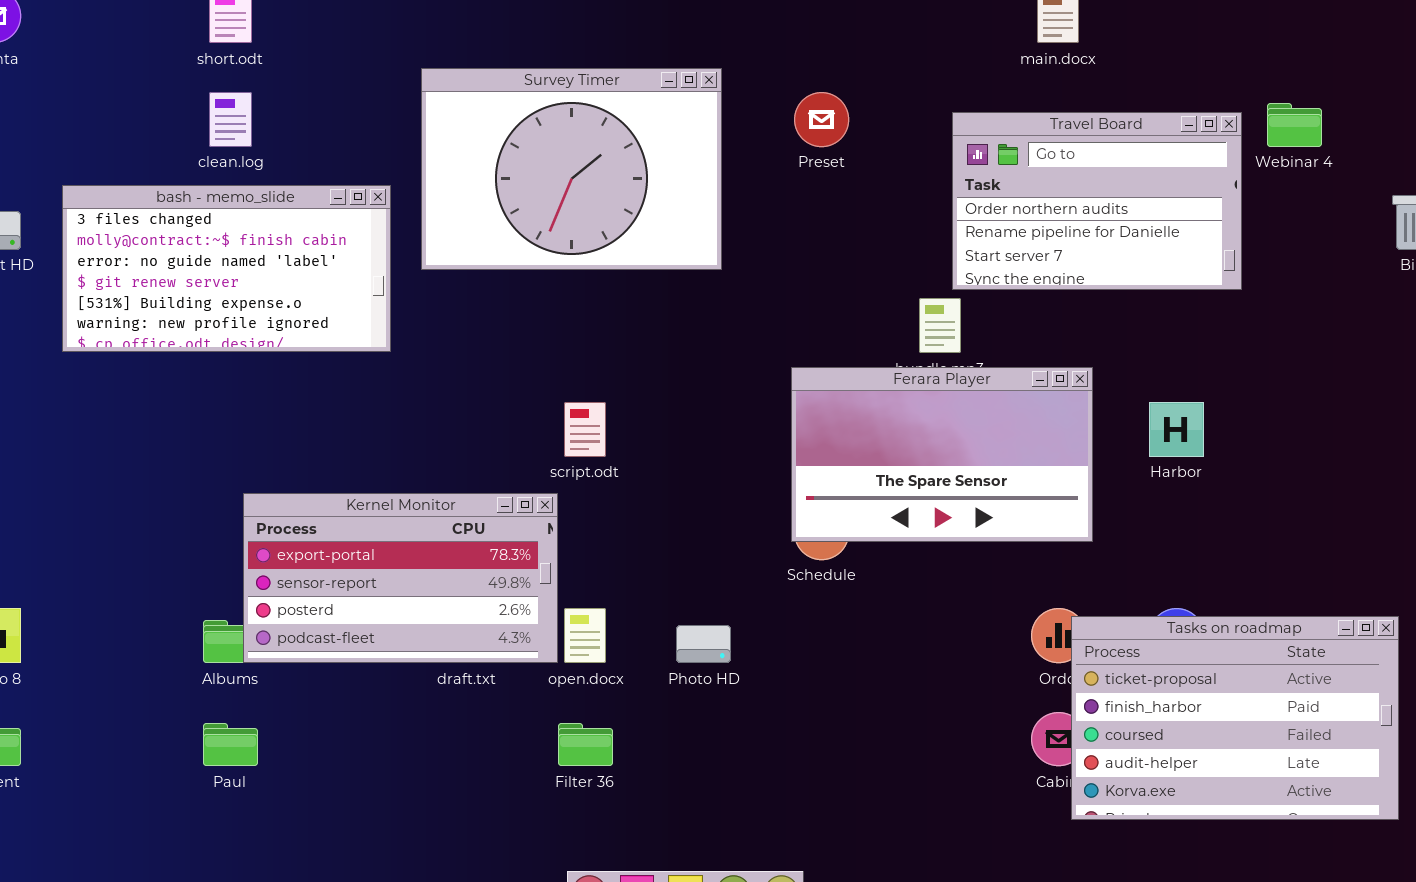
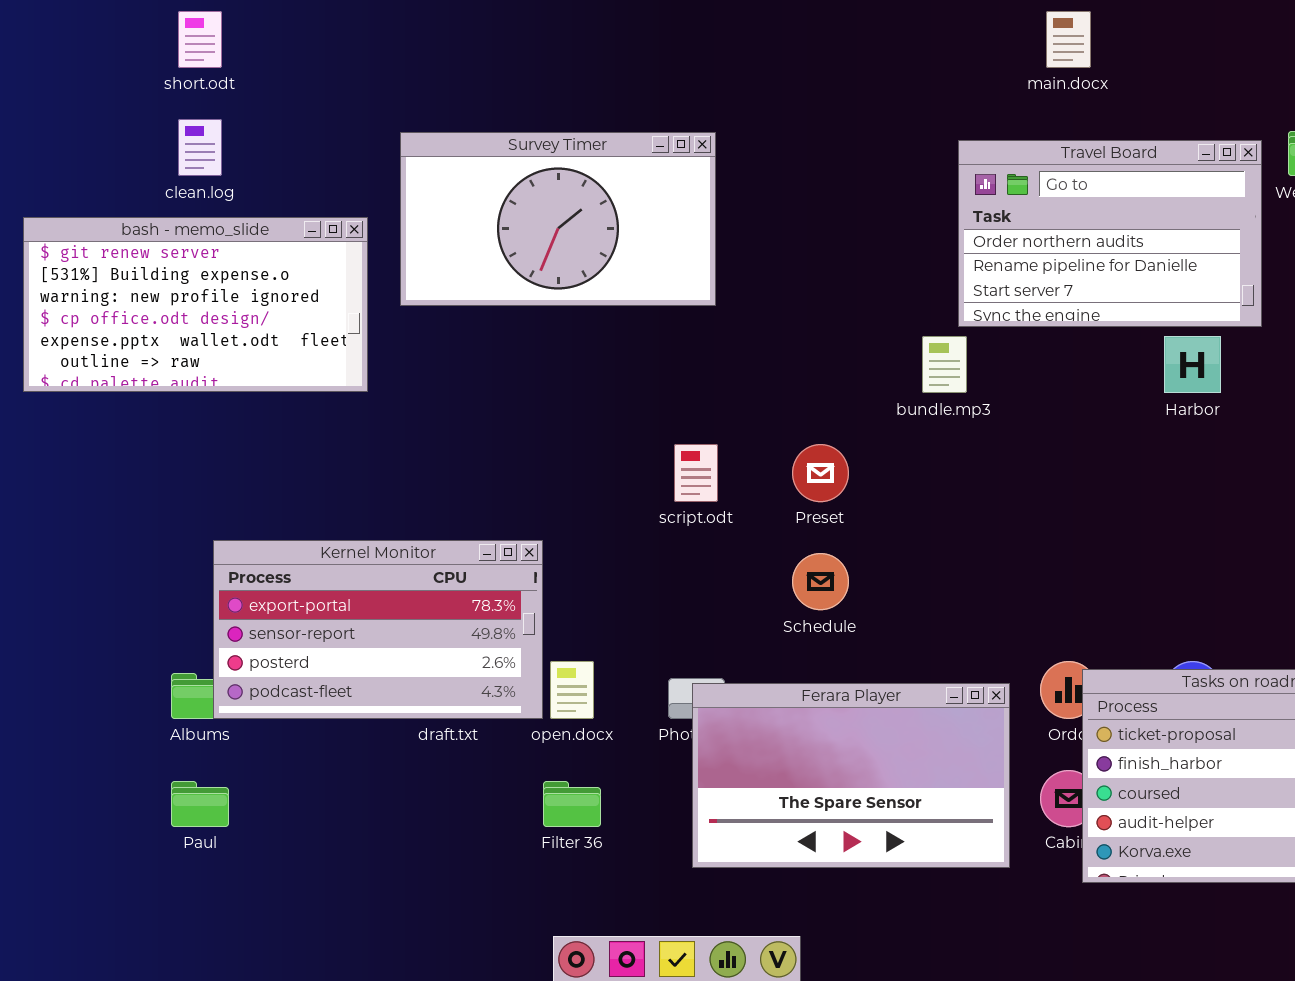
Survey Timer: [421,68,722,270] -> [400,132,716,306], resized
Preset: [794,92,849,147] -> [792,444,849,502], moved
bash - memo_slide: [62,185,391,352] -> [23,217,368,392], scrolled down 3 rows
Ferara Player: [791,367,1093,542] -> [692,683,1010,868], moved
script.odt: [564,402,606,457] -> [674,444,718,502], moved
Harbor: [1149,402,1204,457] -> [1164,336,1221,393], moved

